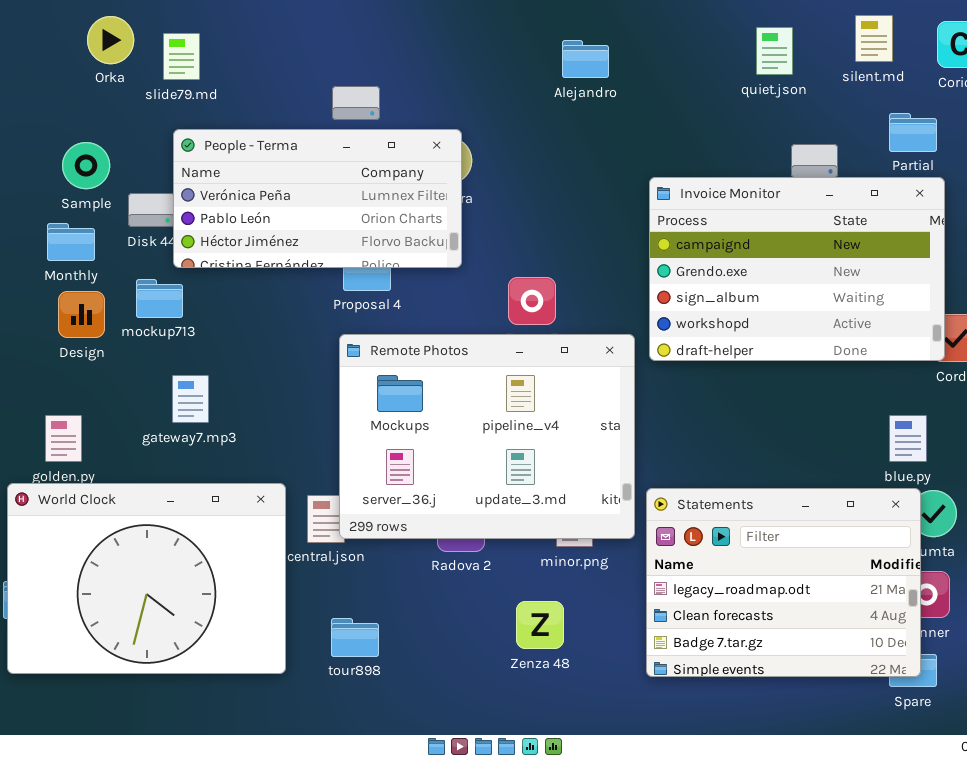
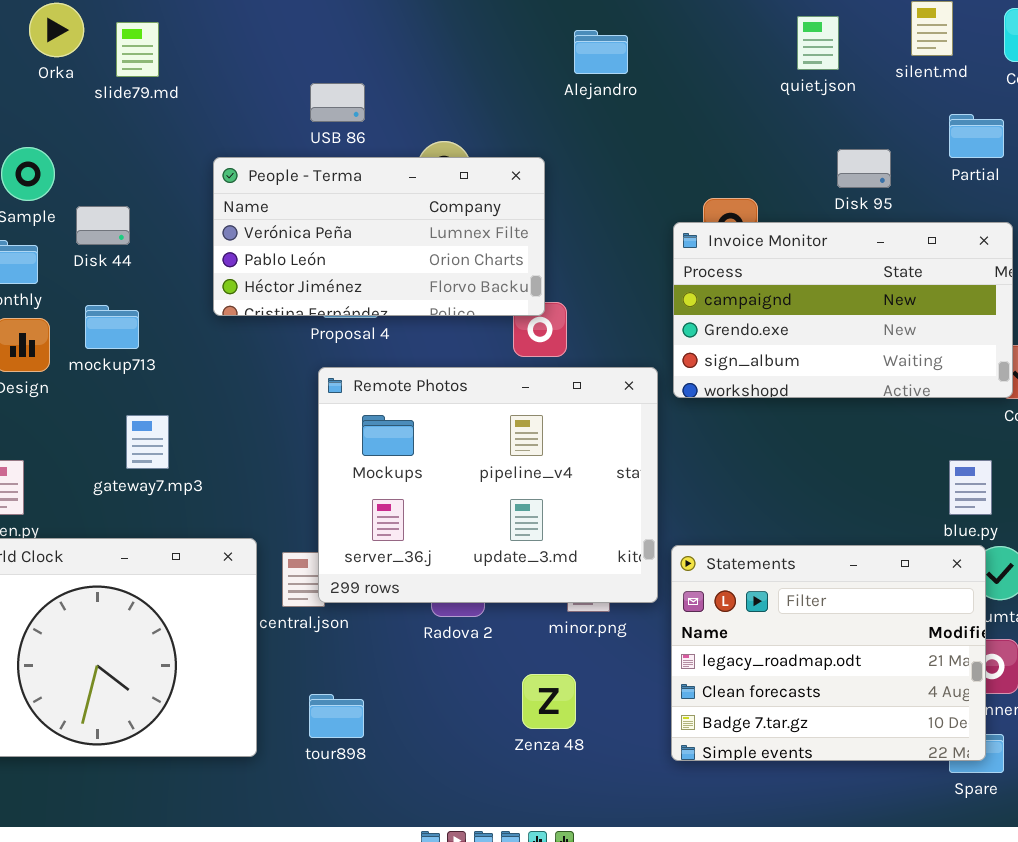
People - Terma: [173,129,462,268] -> [213,157,545,316], moved
Invoice Monitor: [649,177,945,361] -> [673,222,1013,398], resized

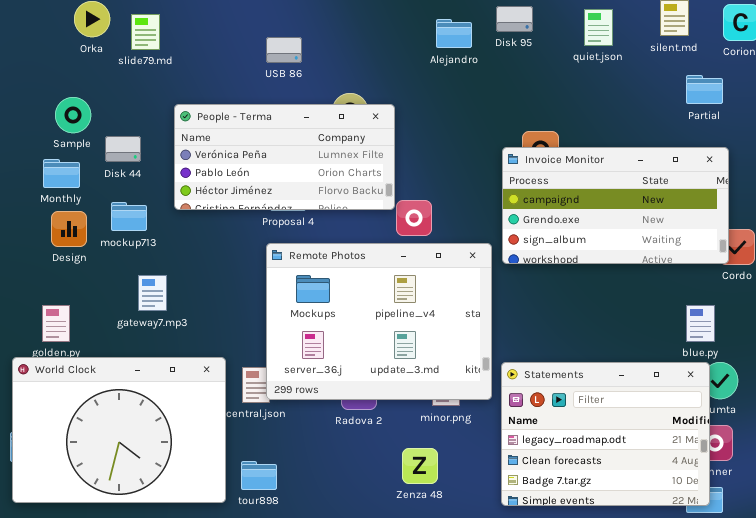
USB 86: [310,83,365,122] -> [266,37,302,63], moved
Disk 95: [837,149,891,188] -> [496,6,533,32], moved
People - Terma: [213,157,545,316] -> [174,104,395,210], moved
tour898: [309,694,364,738] -> [241,461,277,490], moved

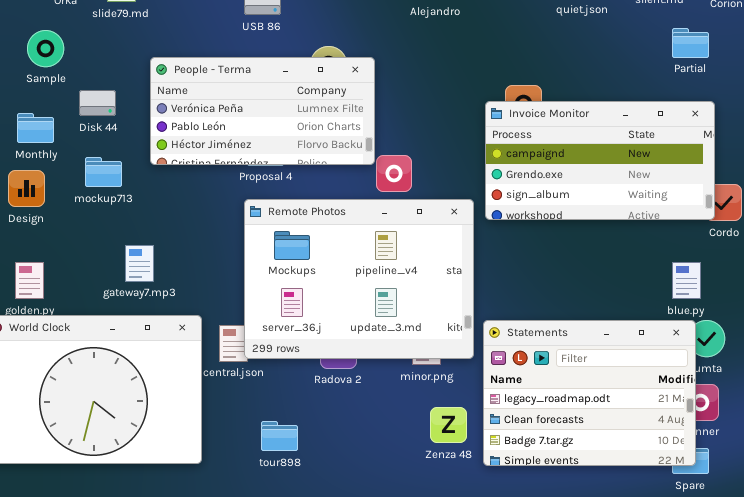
Sample: [55,97,91,133] -> [27,30,64,67], moved
Design: [51,211,87,247] -> [8,170,45,207], moved
gateway7.mp3: [138,275,167,311] -> [125,245,154,282], moved
Zenza 48: [402,448,438,484] -> [430,407,467,443], moved
tour898: [241,461,277,490] -> [261,421,298,451], moved

